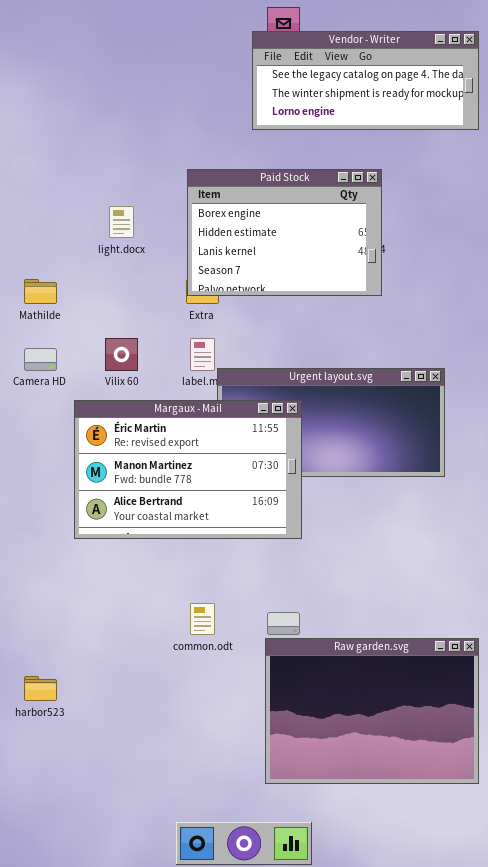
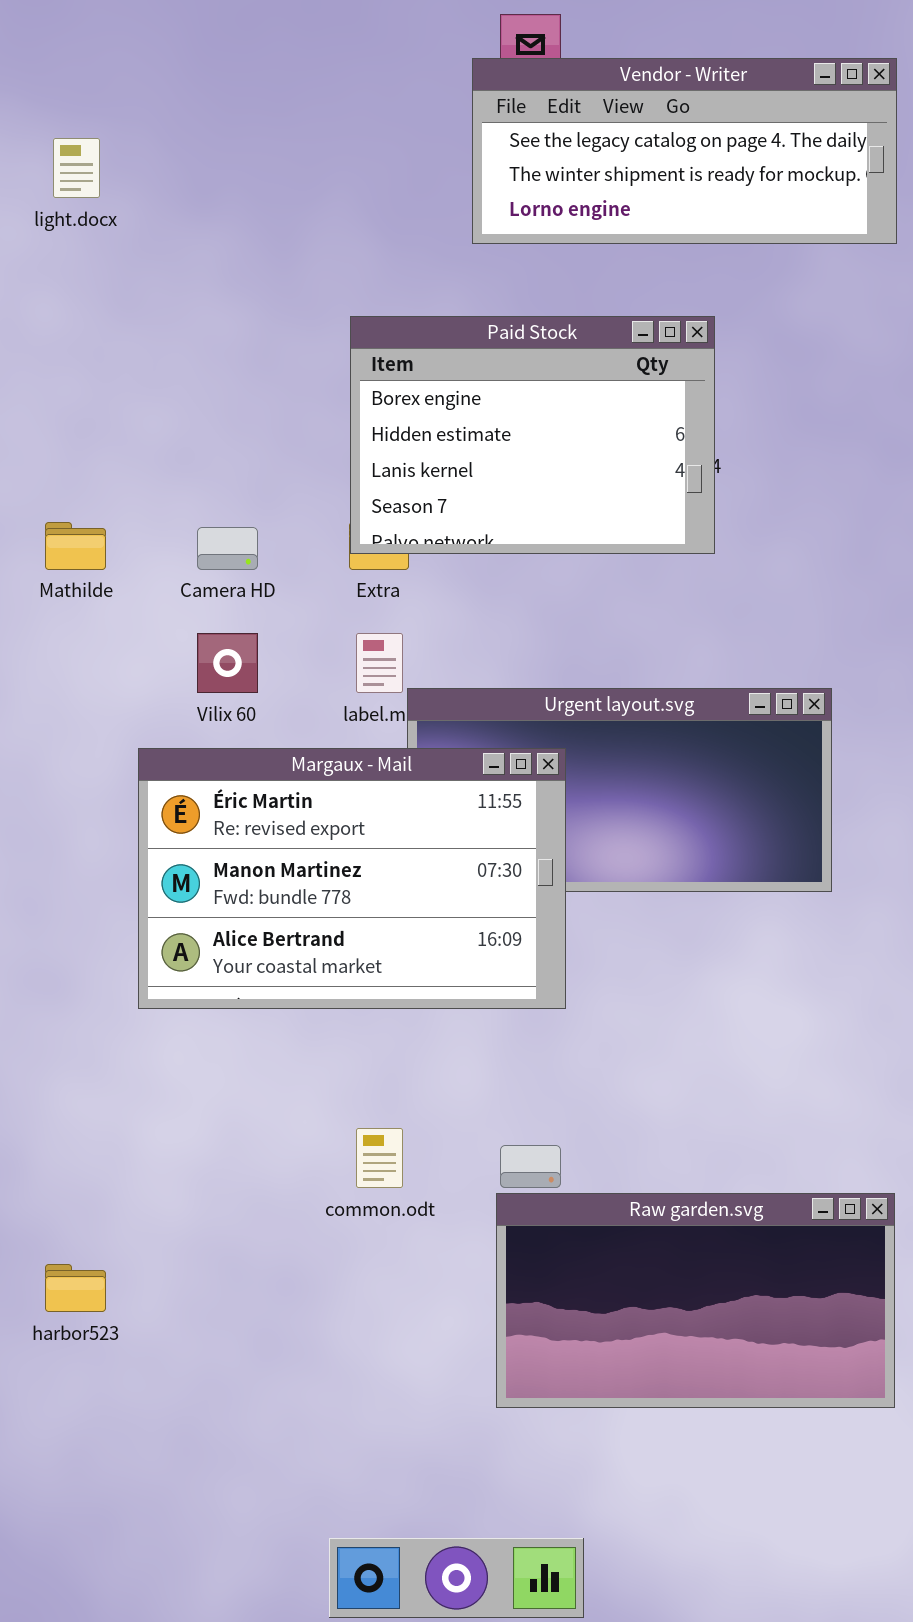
light.docx: [109,206,134,238] -> [53,138,100,198], moved
Camera HD: [24,348,57,371] -> [197,527,258,570], moved
Raw garden.svg: [265,638,479,784] -> [496,1193,895,1408], resized

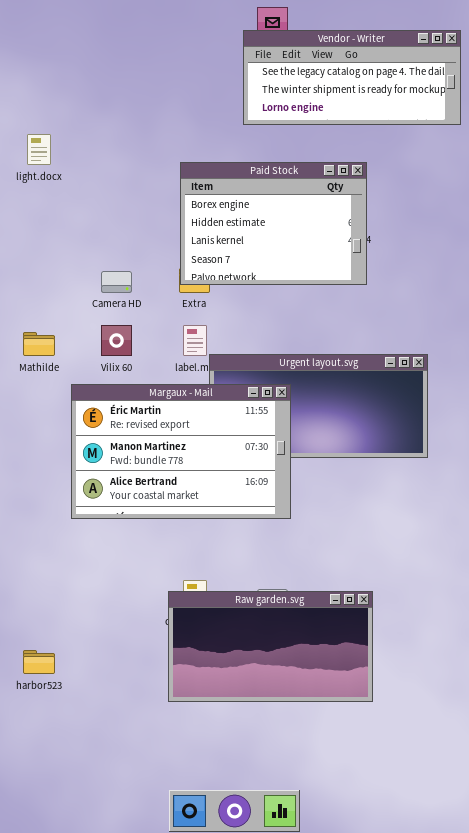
light.docx: [53,138,100,198] -> [27,134,51,165], moved
Mathilde: [45,522,106,570] -> [23,332,55,356], moved
Raw garden.svg: [496,1193,895,1408] -> [168,591,373,702], moved

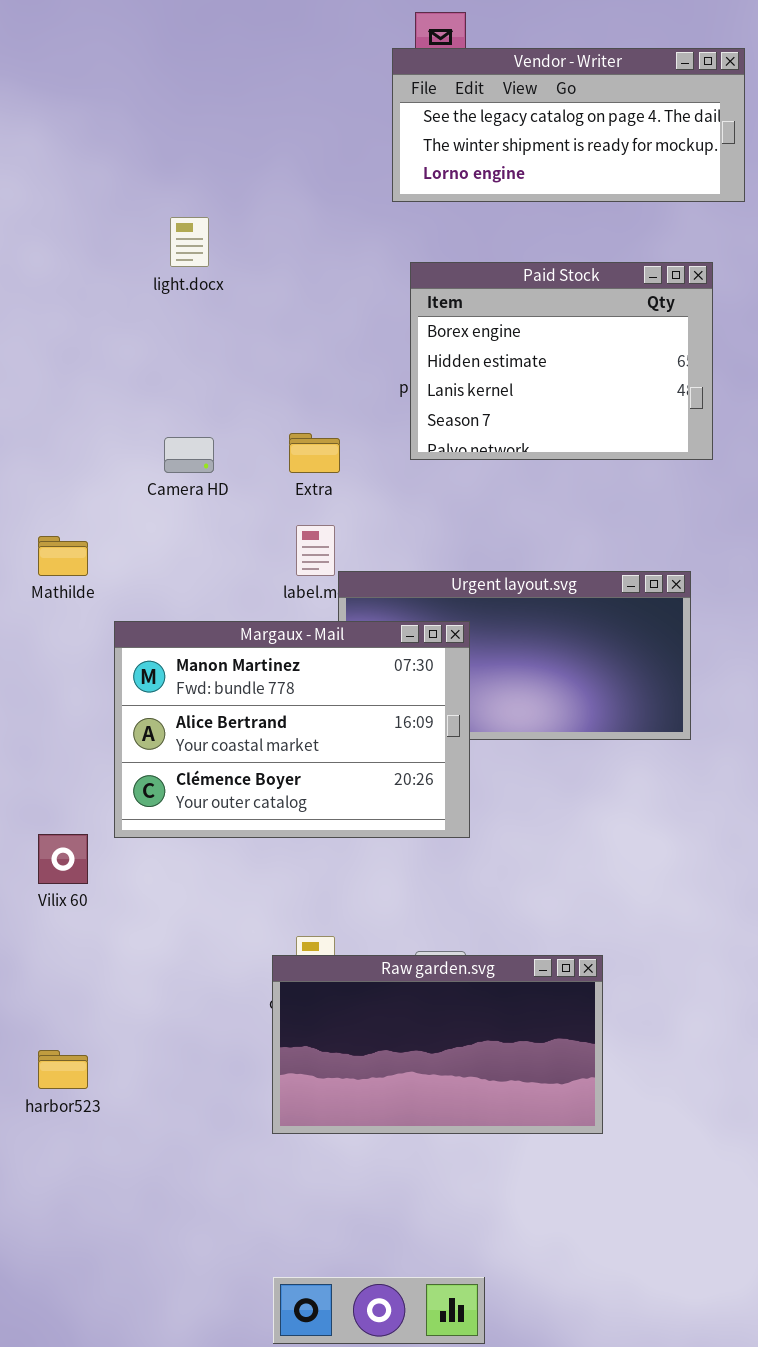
light.docx: [27,134,51,165] -> [170,217,209,267], moved
Paid Stock: [180,162,367,285] -> [410,262,713,460], moved
Vilix 60: [101,325,132,356] -> [38,834,88,884], moved
Margaux - Mail: [71,384,291,519] -> [114,621,470,838], scrolled down 1 row

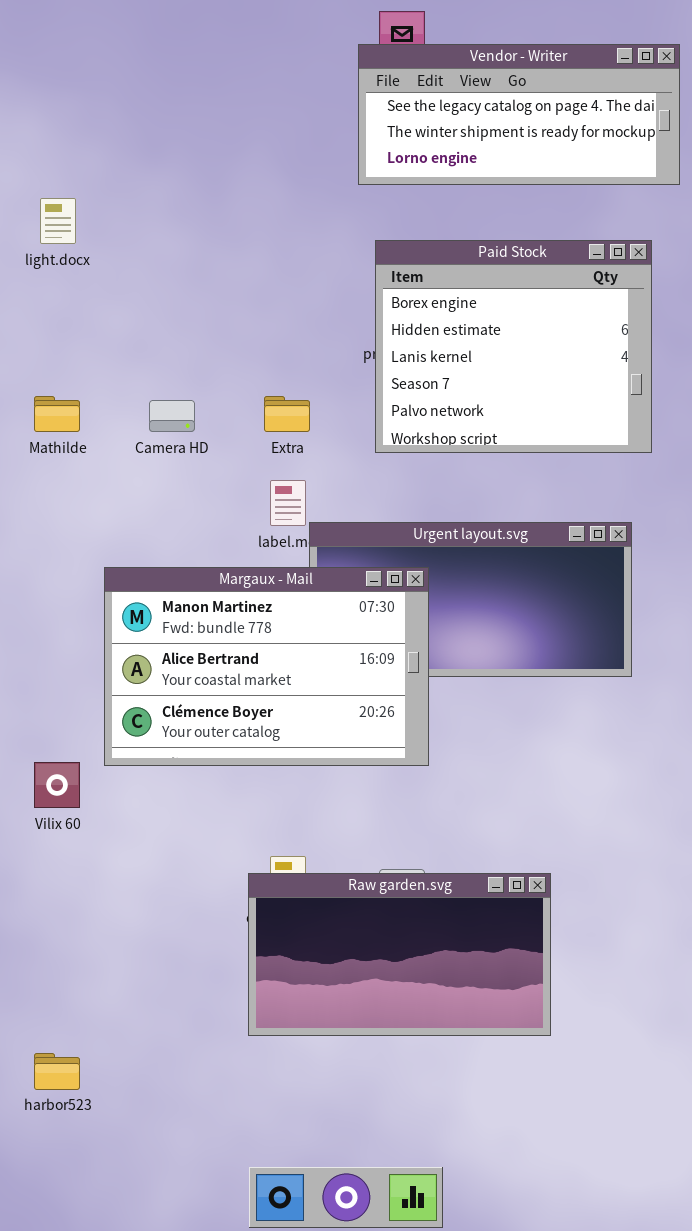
light.docx: [170,217,209,267] -> [40,198,76,244], moved
Paid Stock: [410,262,713,460] -> [375,240,652,453], resized
Mathilde: [38,536,88,576] -> [34,396,80,432], moved
harbor523: [38,1050,88,1089] -> [34,1053,80,1090], moved

